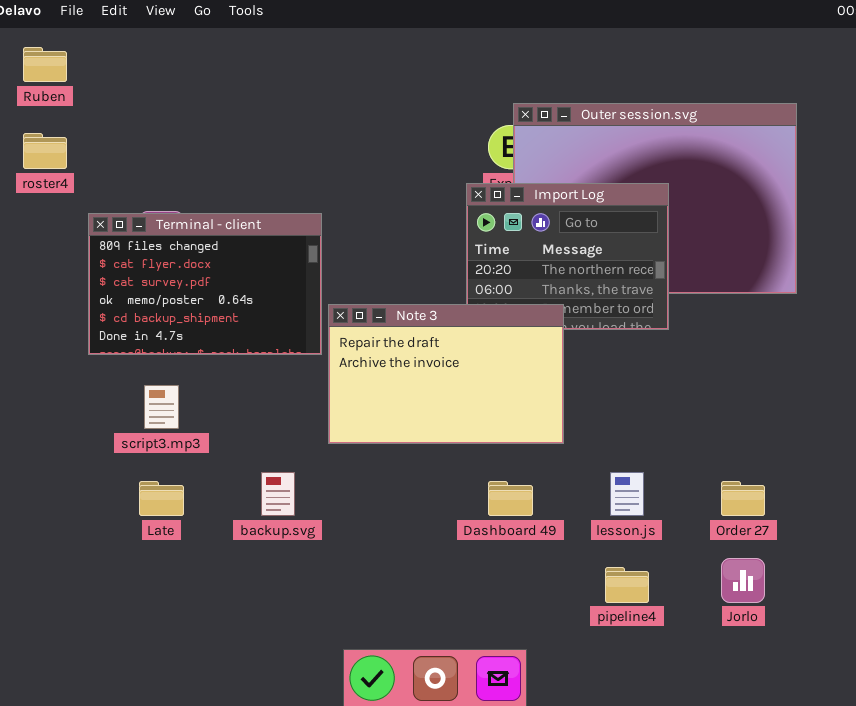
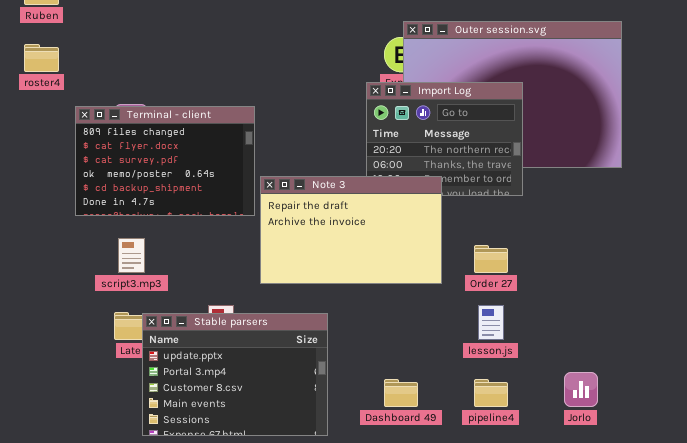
Dashboard 49: [488,481,533,516] -> [384,379,418,407], moved
Order 27: [721,481,765,516] -> [474,245,508,273], moved
Stable parsers: none -> [142,313,328,436], opened

